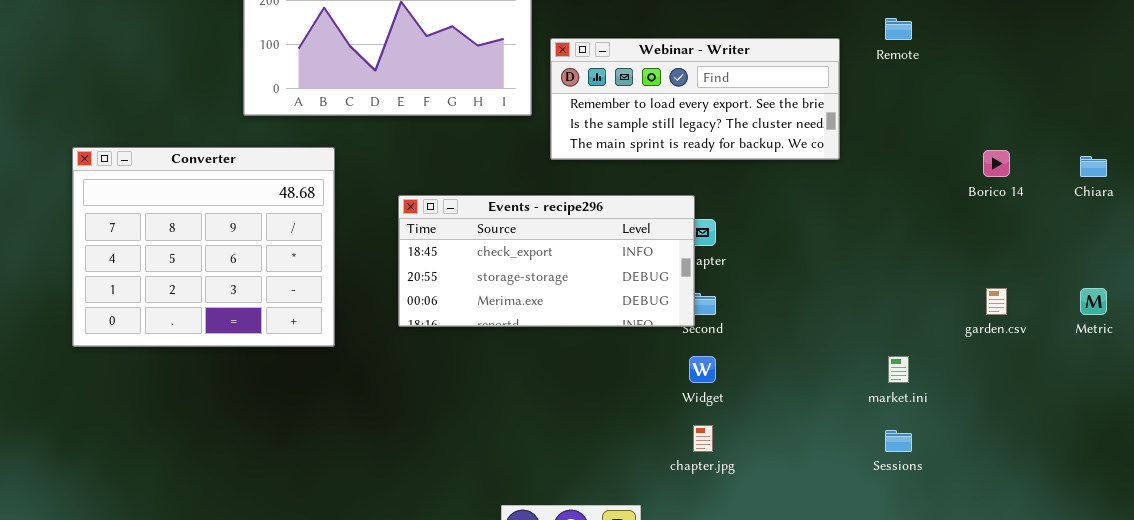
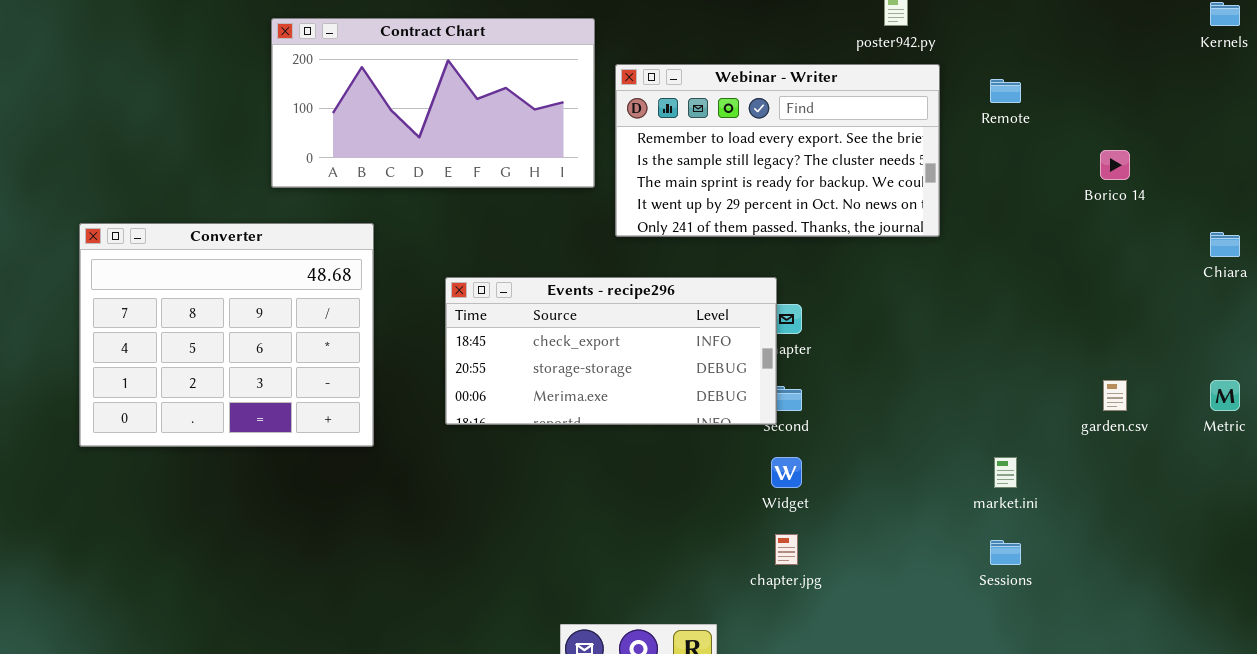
Webinar - Writer: [550,38,840,160] -> [615,64,940,237], resized
Borico 14: [983,150,1010,177] -> [1100,150,1130,180], moved

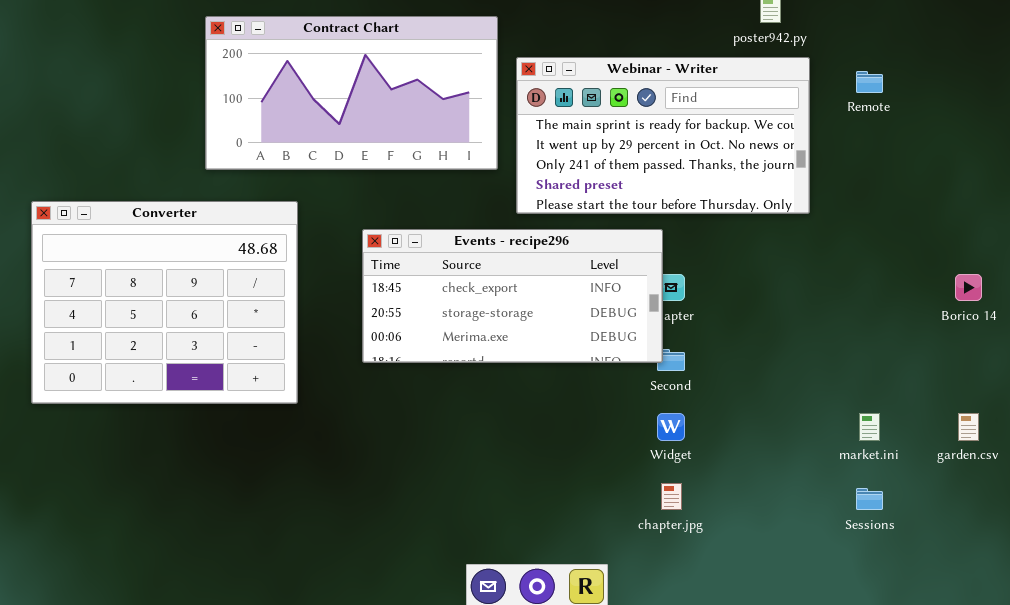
Webinar - Writer: [615,64,940,237] -> [516,57,810,214], scrolled down 2 rows
Borico 14: [1100,150,1130,180] -> [955,274,982,301], moved
Events - recipe296: [445,277,777,425] -> [362,229,663,363], moved
garden.csv: [1103,380,1127,411] -> [958,413,979,441], moved

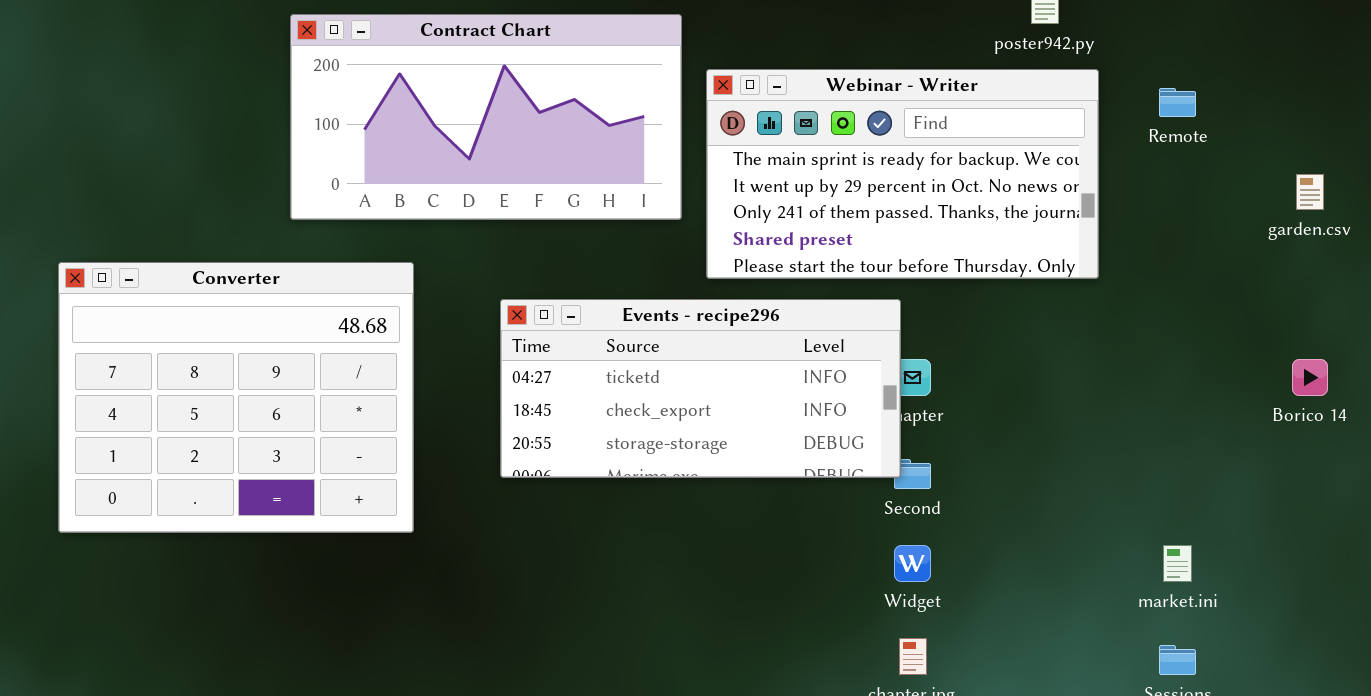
Events - recipe296: [362,229,663,363] -> [500,299,901,478], scrolled up 1 row
garden.csv: [958,413,979,441] -> [1296,174,1324,210], moved

